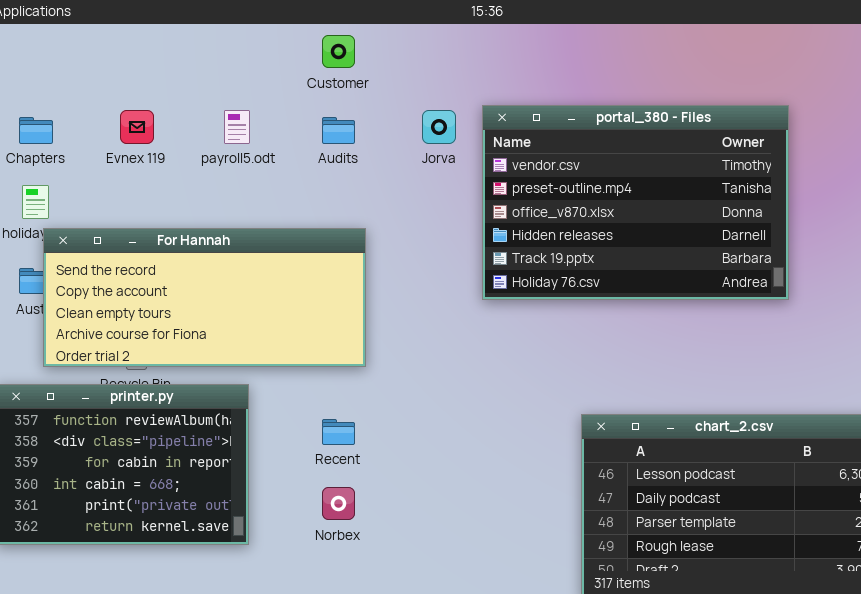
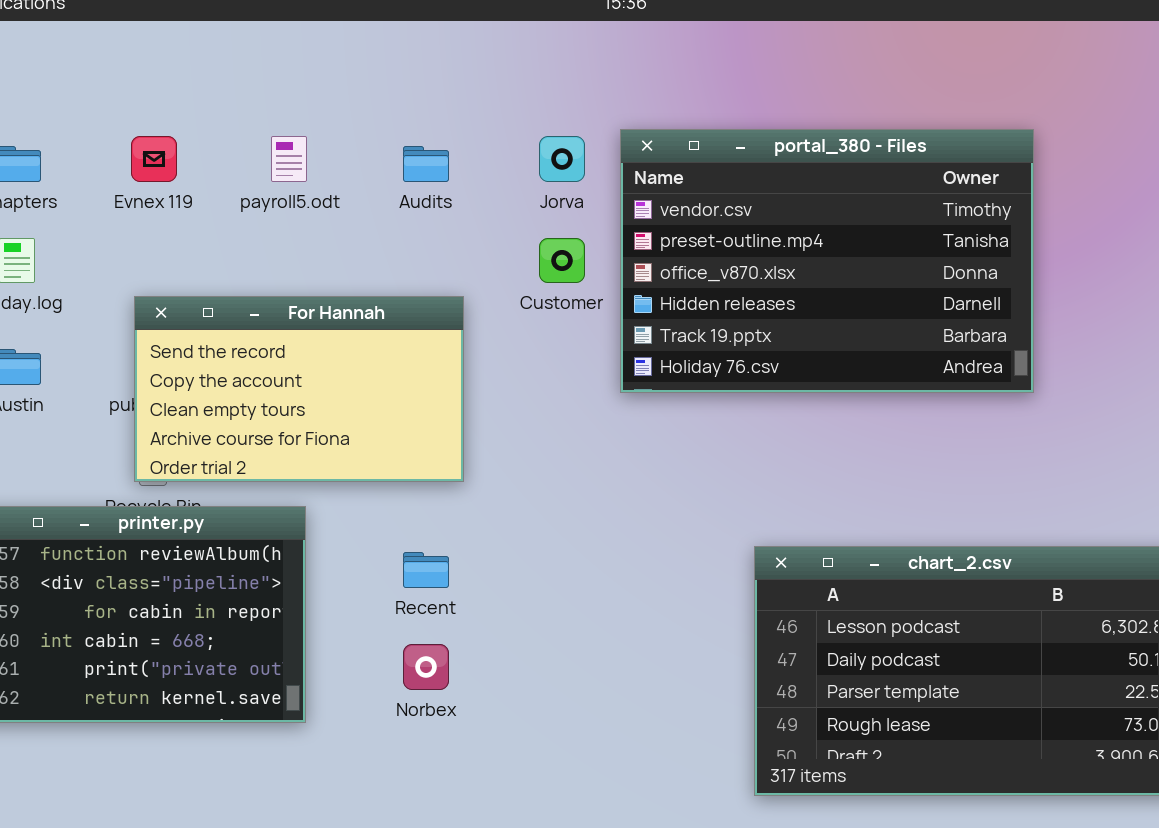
Customer: [322,35,355,68] -> [539,238,585,283], moved
For Hannah: [43,228,366,367] -> [134,296,464,482], resized

